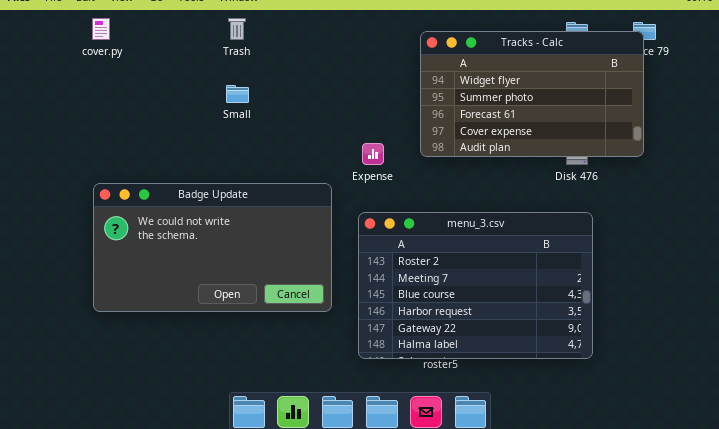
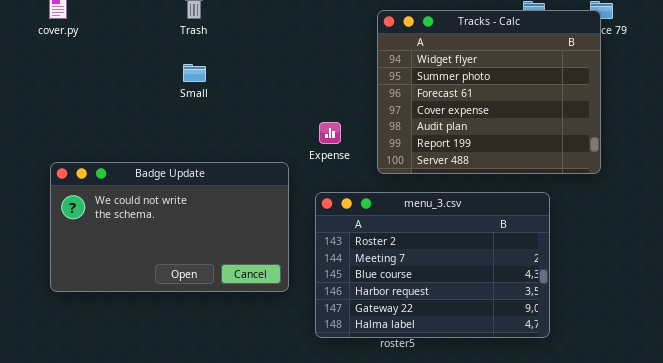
Tracks - Calc: [420,31,644,157] -> [377,10,601,174], resized

